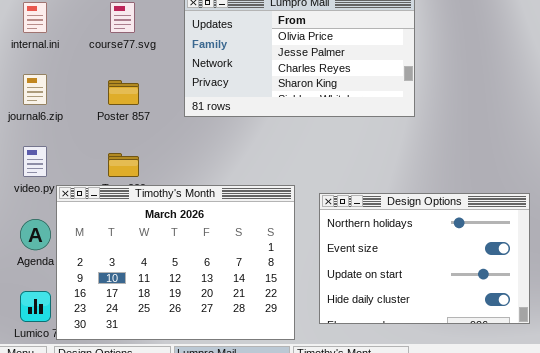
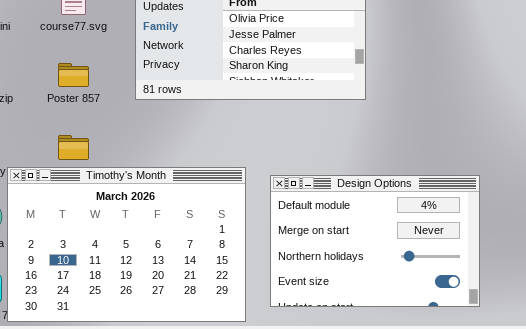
Design Options: [319,193,530,324] -> [270,175,480,307], scrolled up 2 rows

